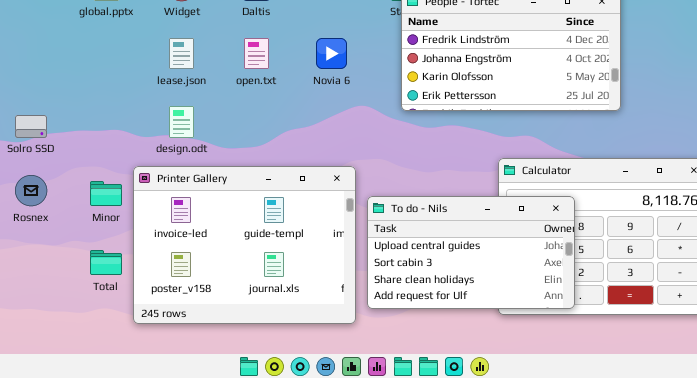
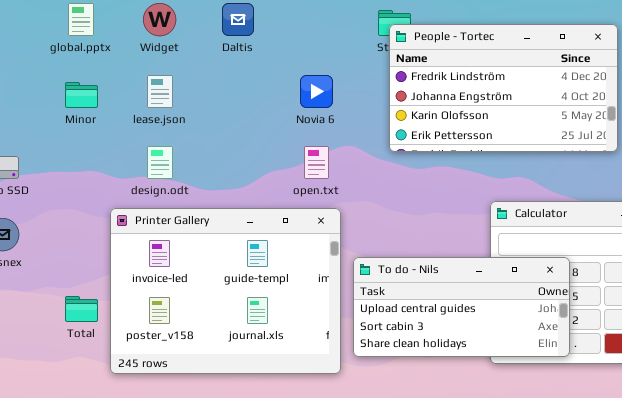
open.txt: [244,38,269,69] -> [304,146,329,179], moved
Minor: [90,181,122,206] -> [65,82,98,108], moved
To do - Nils: [367,196,575,309] -> [353,257,570,357], resized

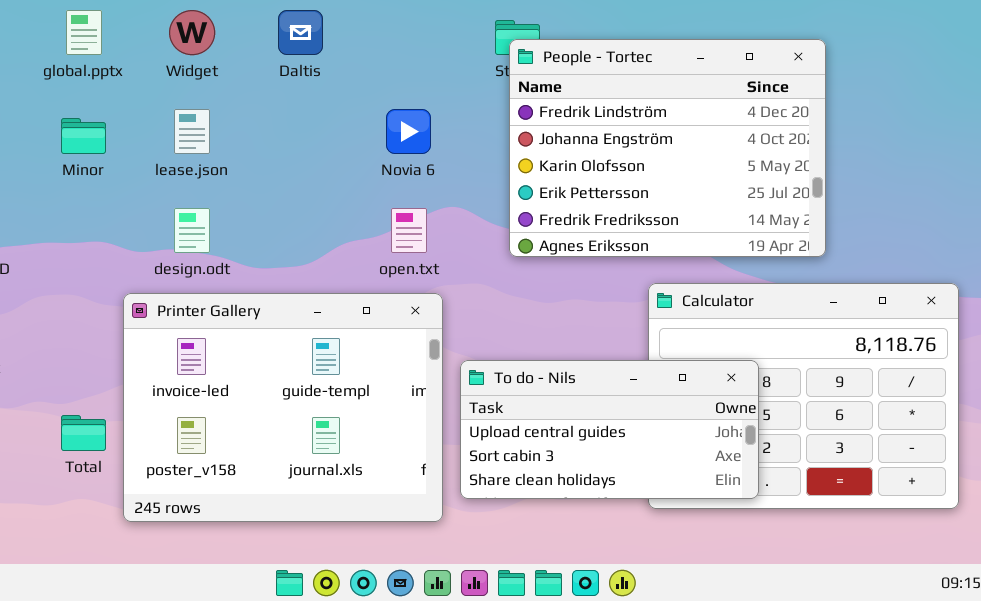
People - Tortec: [389,24,618,152] -> [509,39,826,257], resized

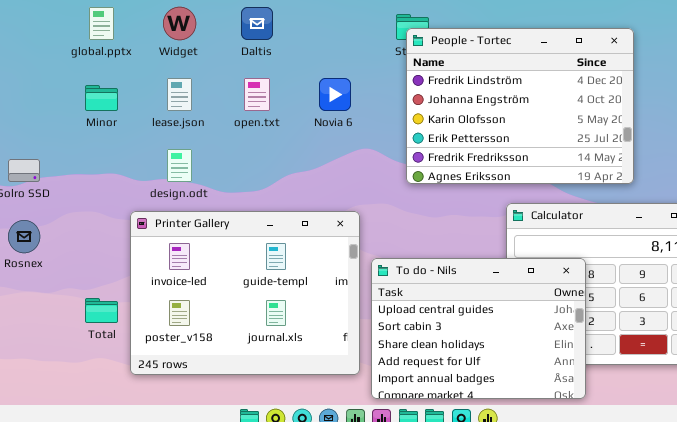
open.txt: [391,208,427,253] -> [244,78,270,111], moved
To do - Nils: [460,360,759,499] -> [371,258,586,399], resized

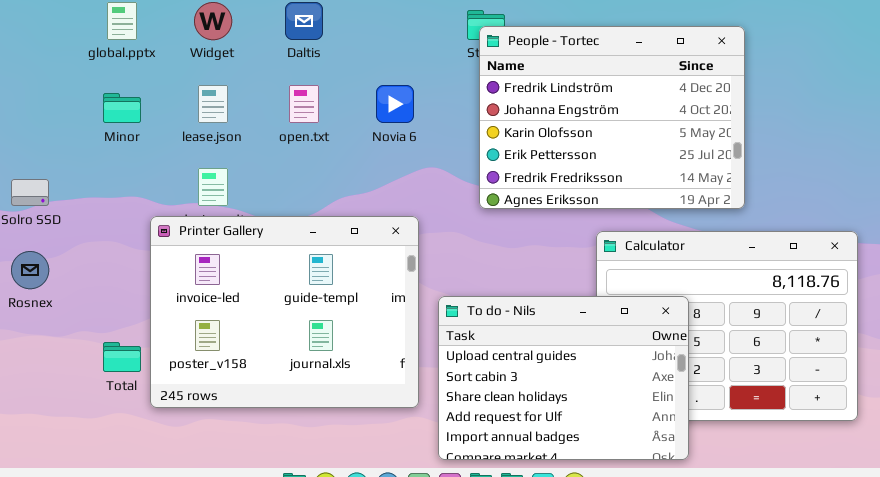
Printer Gallery: [130,211,360,375] -> [150,216,419,408], moved

